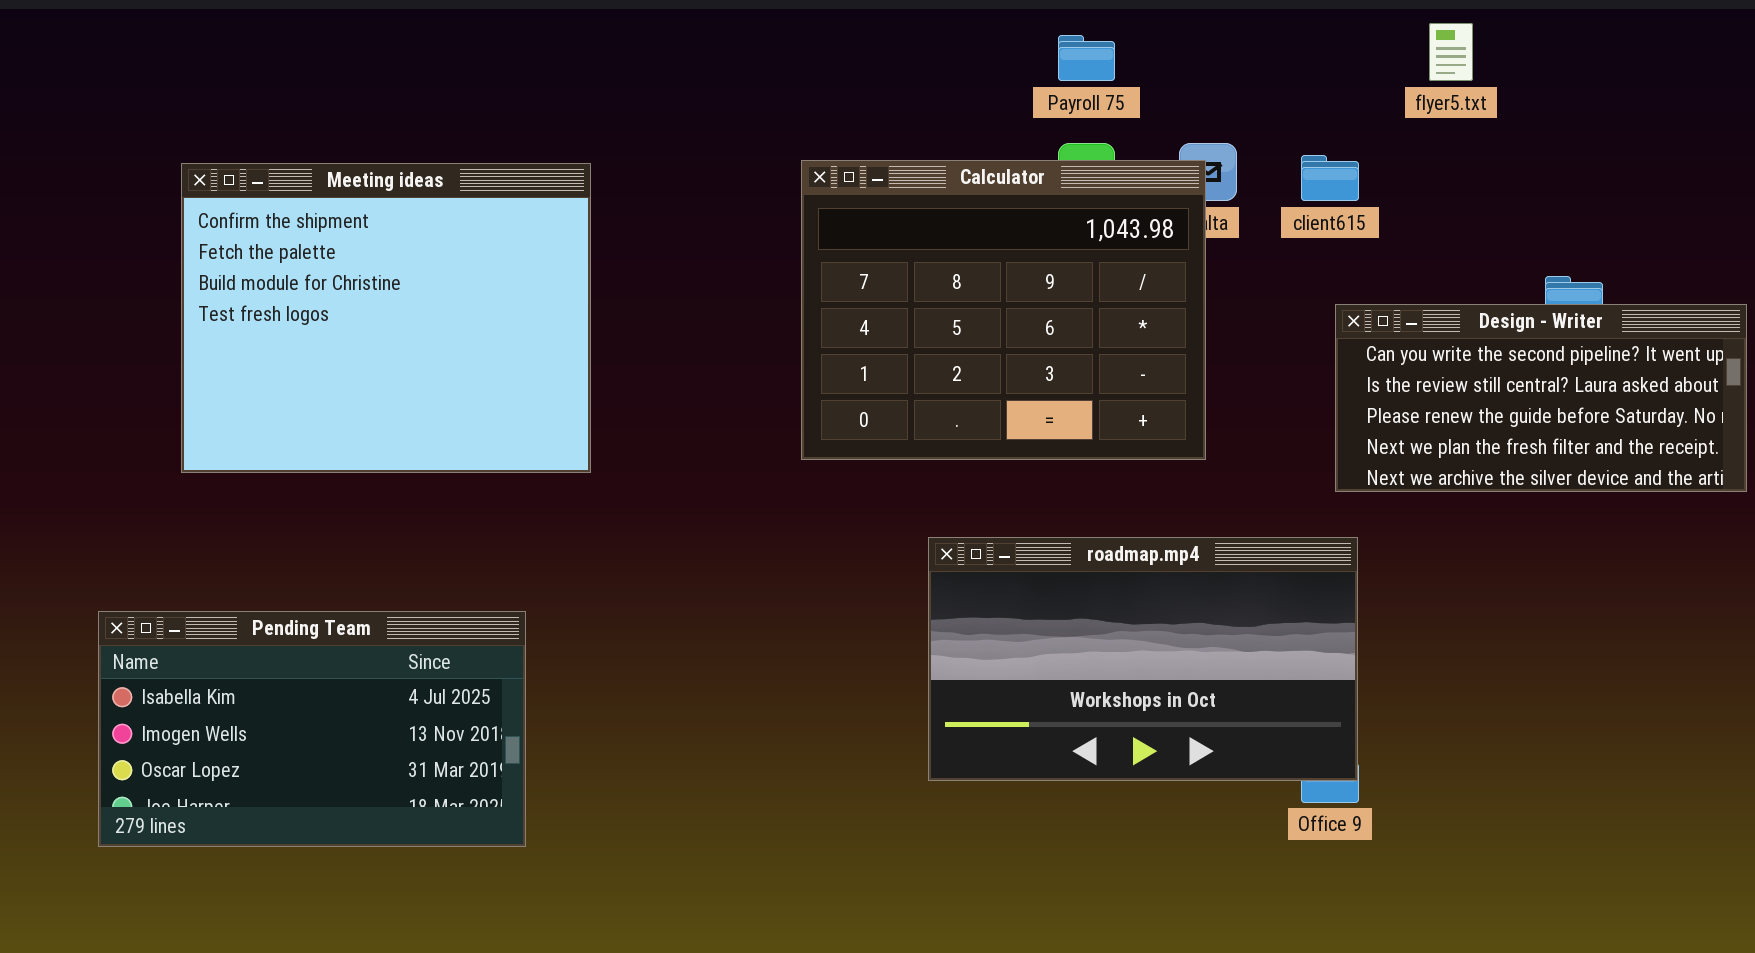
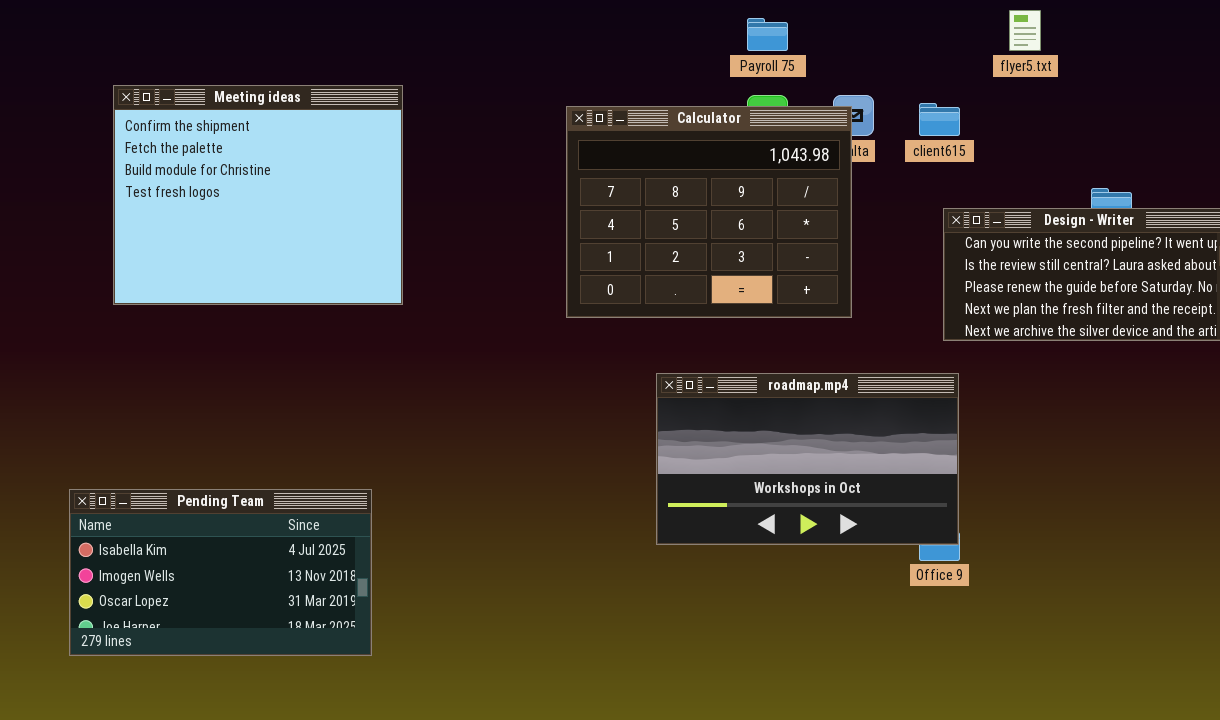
Meeting ideas: [181,163,591,473] -> [113,85,403,305], moved
Pending Team: [98,611,526,847] -> [69,489,372,656], moved

